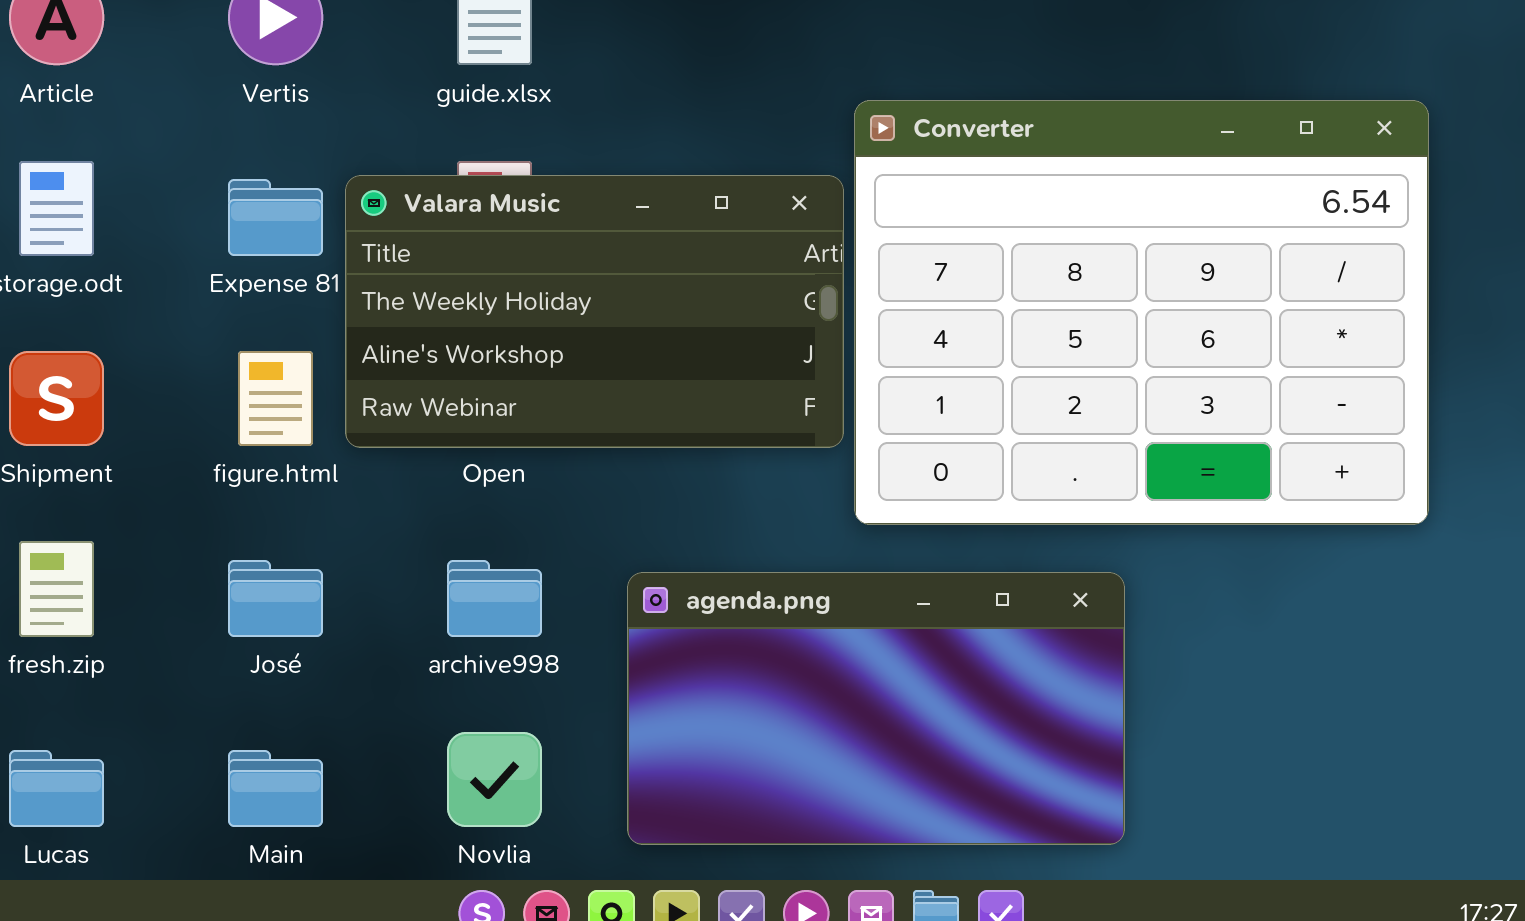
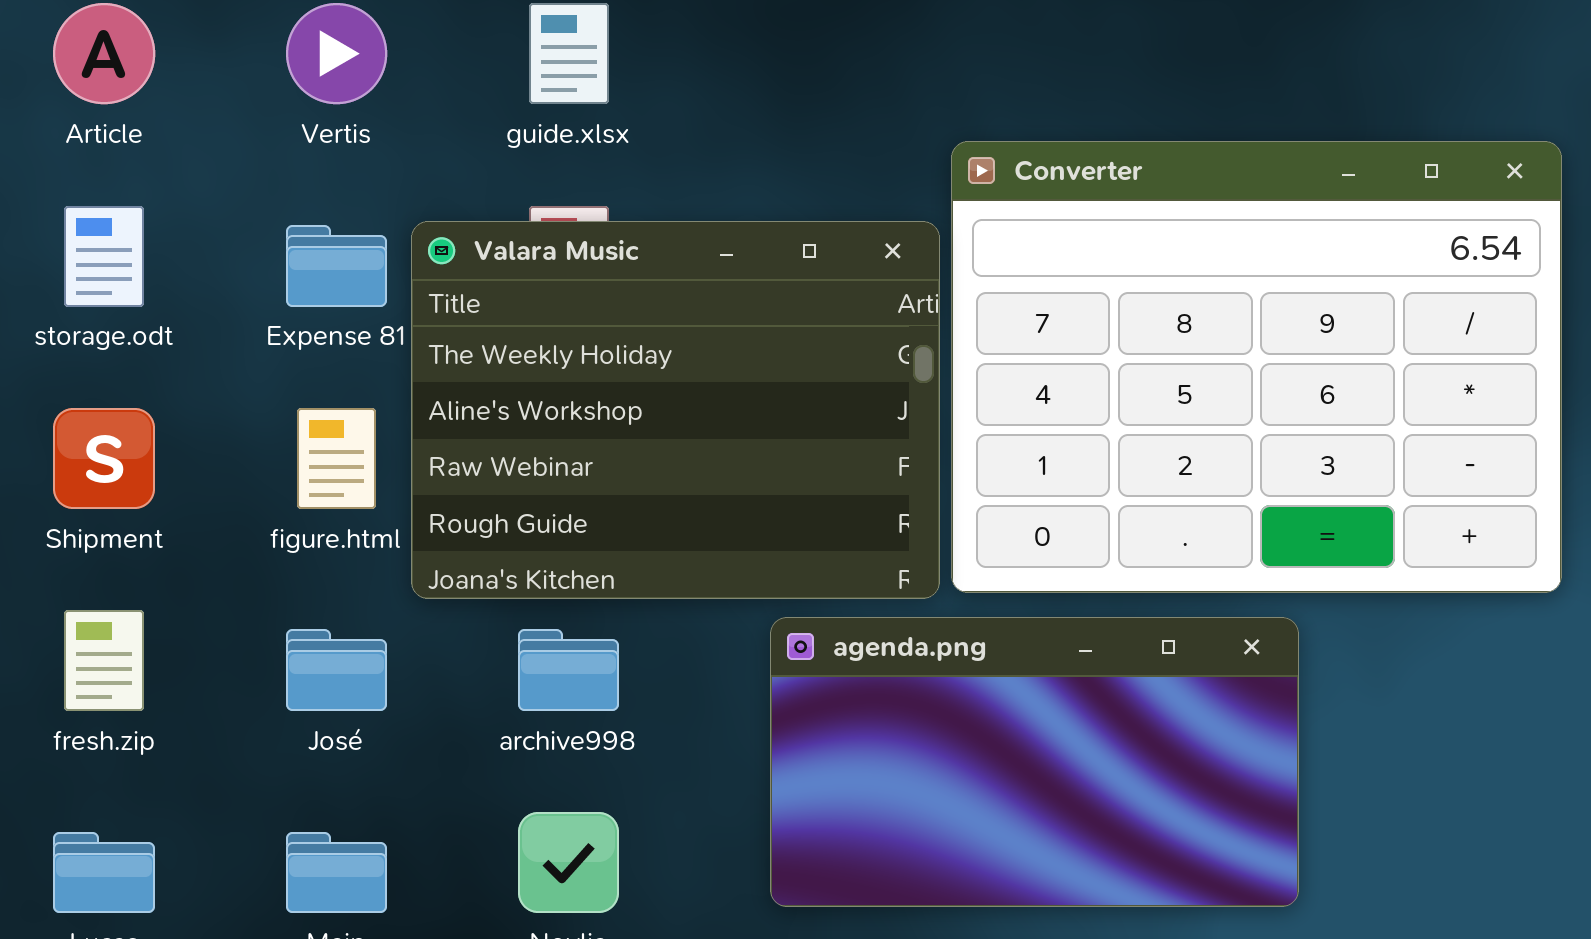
Valara Music: [345,175,844,448] -> [411,221,940,599], resized
agenda.png: [627,572,1125,845] -> [770,617,1299,907], moved

